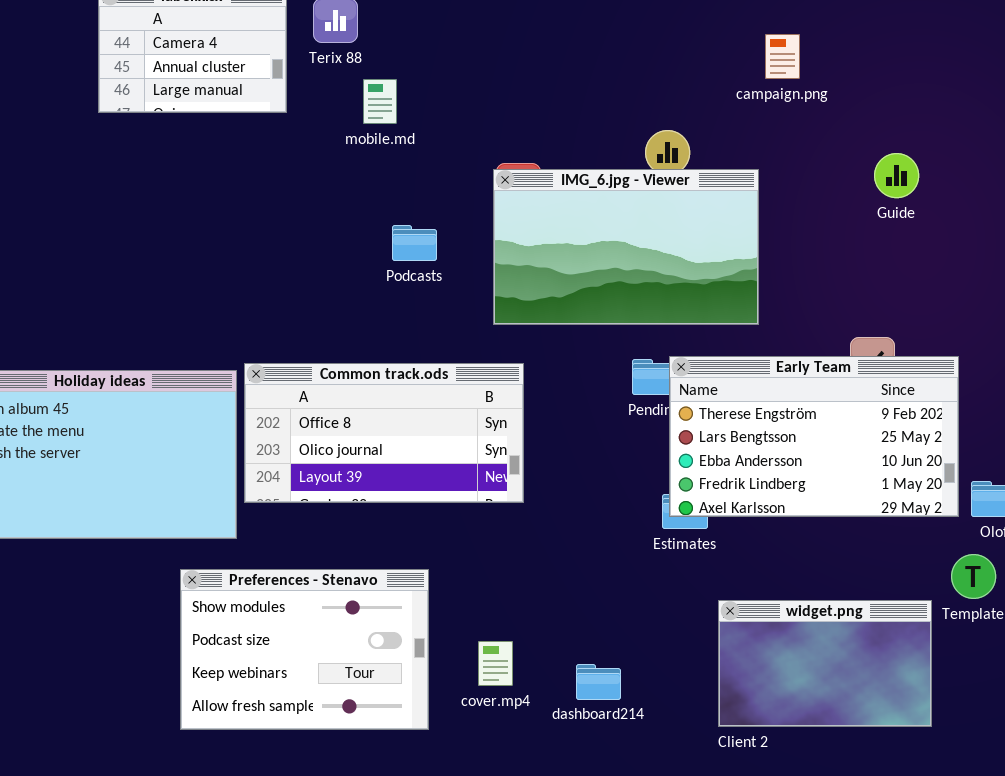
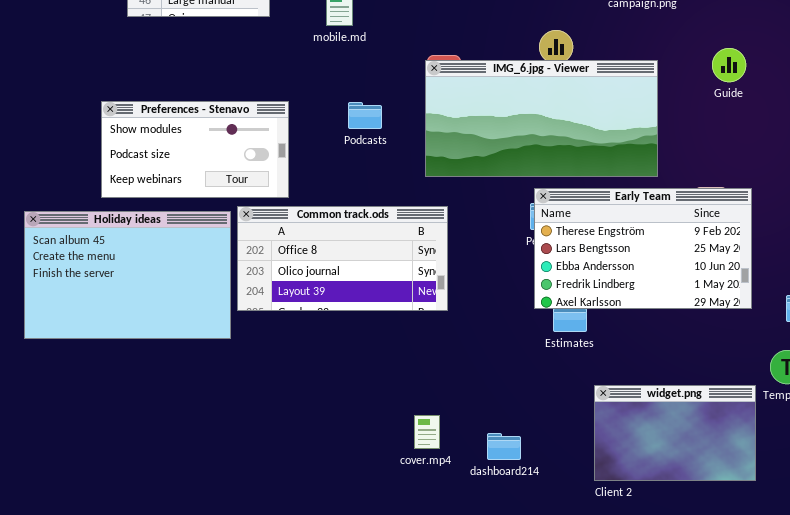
IMG_6.jpg - Viewer: [493,169,759,325] -> [425,60,658,177], resized
Early Team: [669,356,959,517] -> [534,188,752,309], moved
Preferences - Stenavo: [180,569,429,730] -> [101,101,289,198], moved, resized

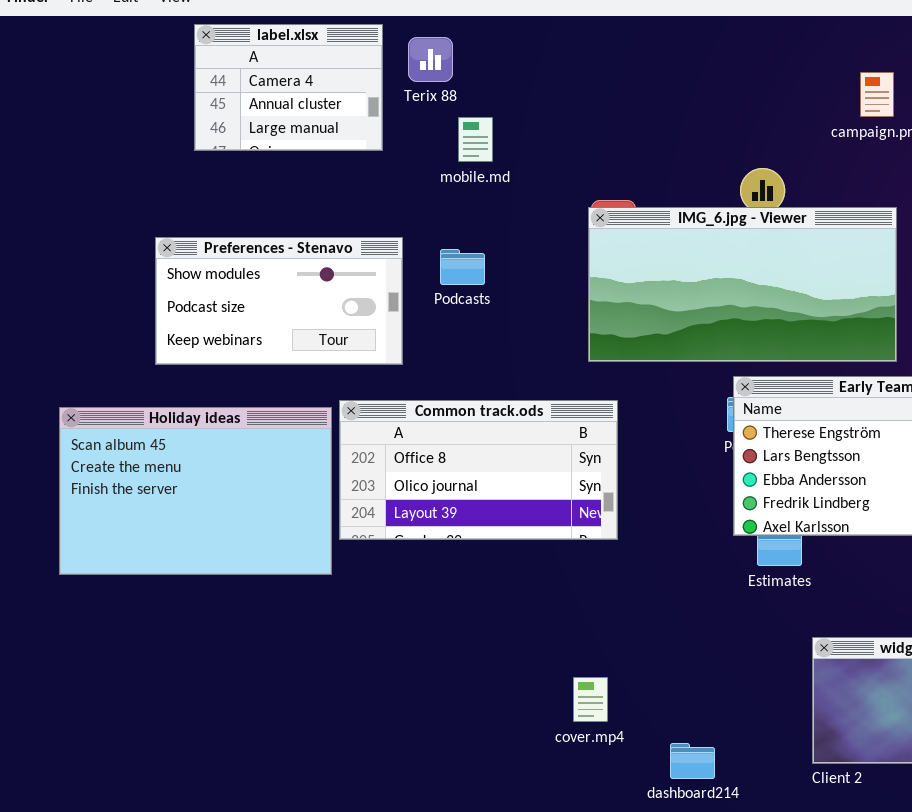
Preferences - Stenavo: [101,101,289,198] -> [155,237,403,365], moved
Podcasts: [348,102,382,129] -> [440,249,485,285], moved
dashboard214: [487,433,521,460] -> [670,743,715,779], moved

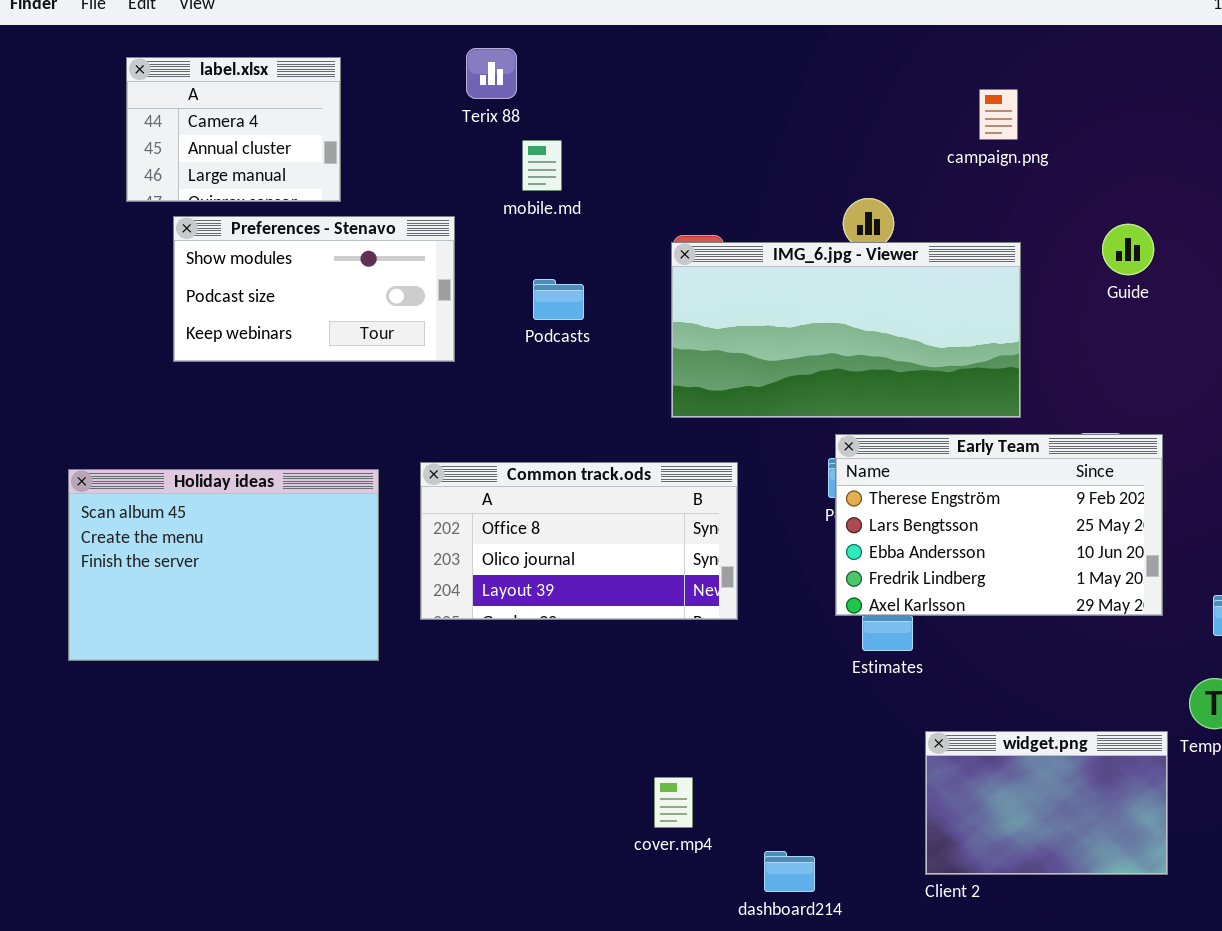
label.xlsx: [194,24,383,151] -> [126,57,341,202], moved
Preferences - Stenavo: [155,237,403,365] -> [173,216,455,362], moved
Podcasts: [440,249,485,285] -> [533,279,584,320], moved
Common track.ods: [339,400,618,540] -> [420,462,738,620], moved

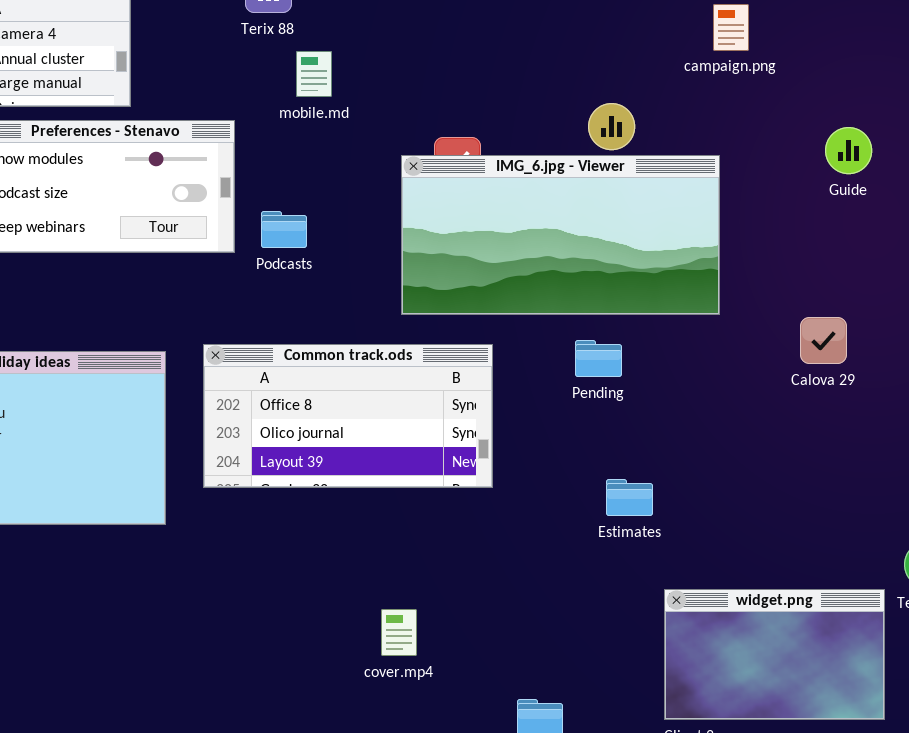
IMG_6.jpg - Viewer: [671,242,1021,418] -> [401,155,720,315], moved
Podcasts: [533,279,584,320] -> [261,211,307,248], moved
Early Team: [835,434,1163,616] -> none, closed
cover.mp4: [654,777,693,828] -> [381,609,417,656], moved

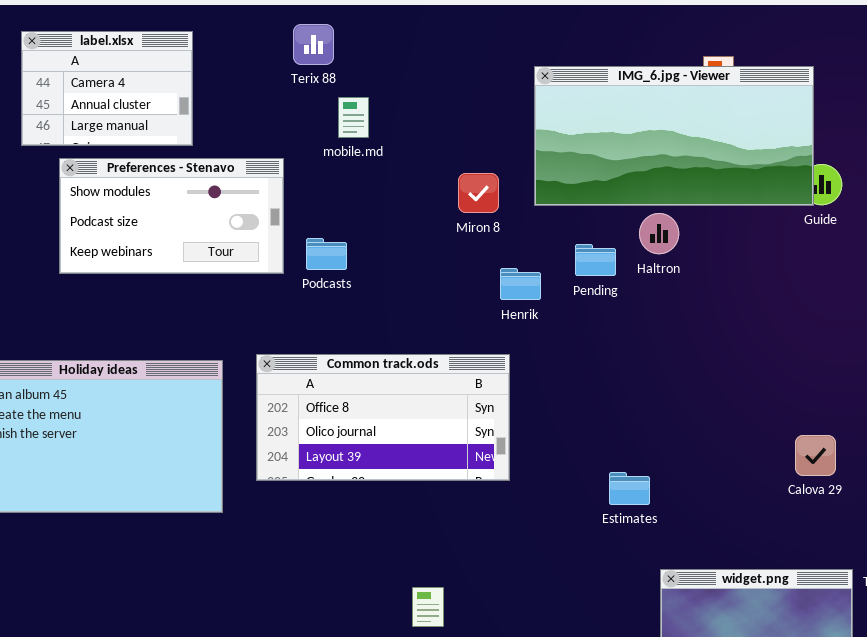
IMG_6.jpg - Viewer: [401,155,720,315] -> [534,66,814,206], moved
Calova 29: [800,317,847,364] -> [795,435,836,476], moved
Pending: [575,340,622,377] -> [575,244,616,276], moved

